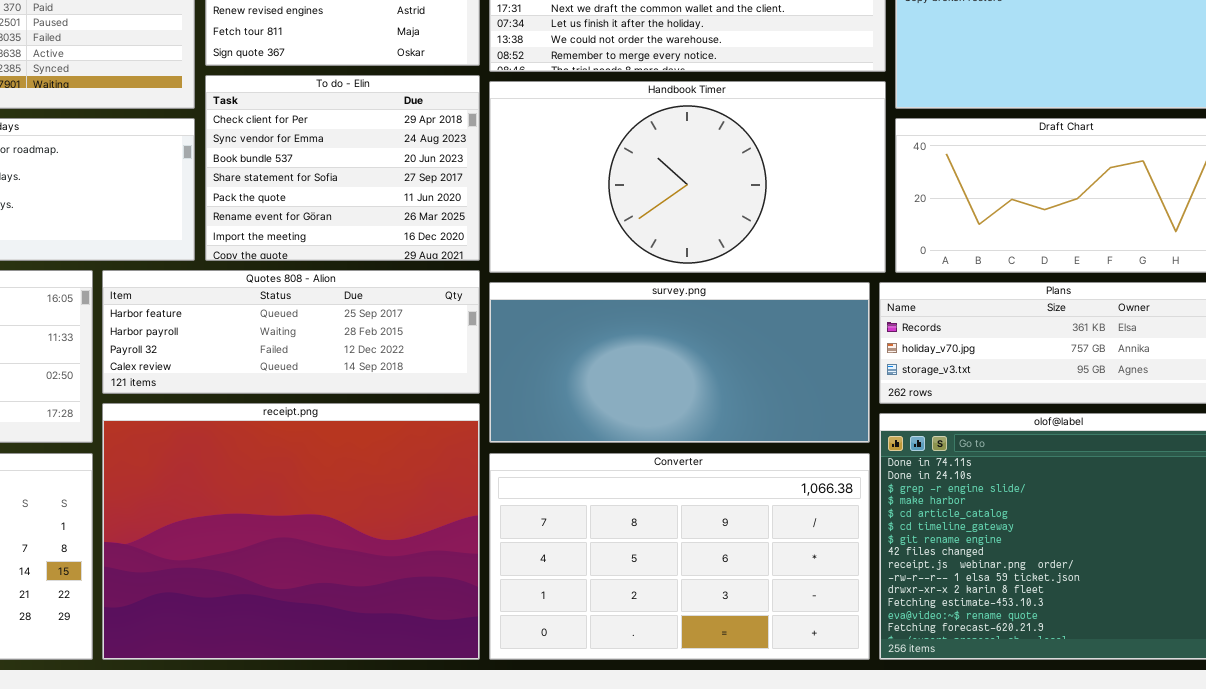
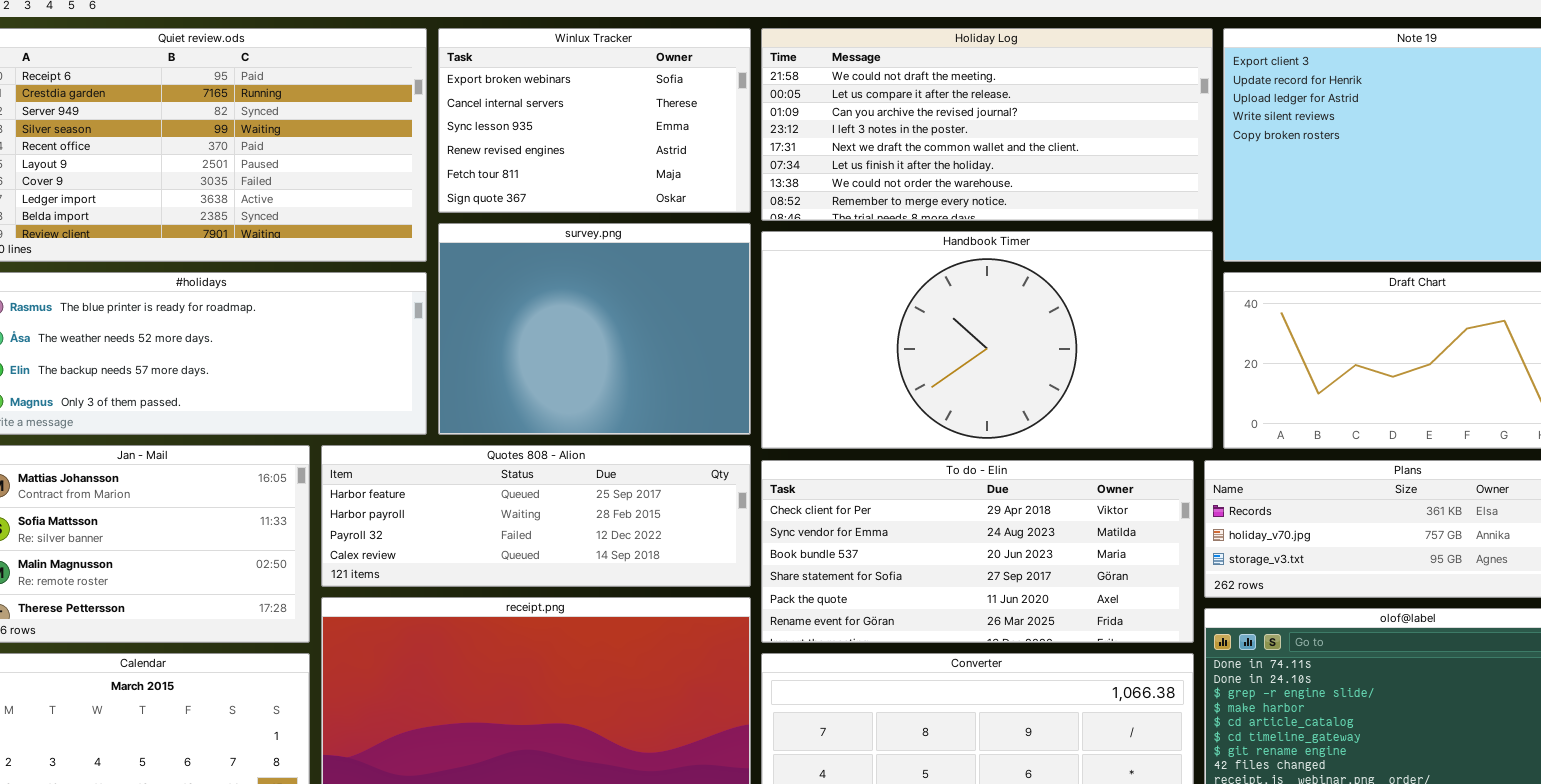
To do - Elin: [205,75,480,261] -> [761,460,1194,643], moved, resized
survey.png: [489,282,870,443] -> [438,223,751,435], moved, resized

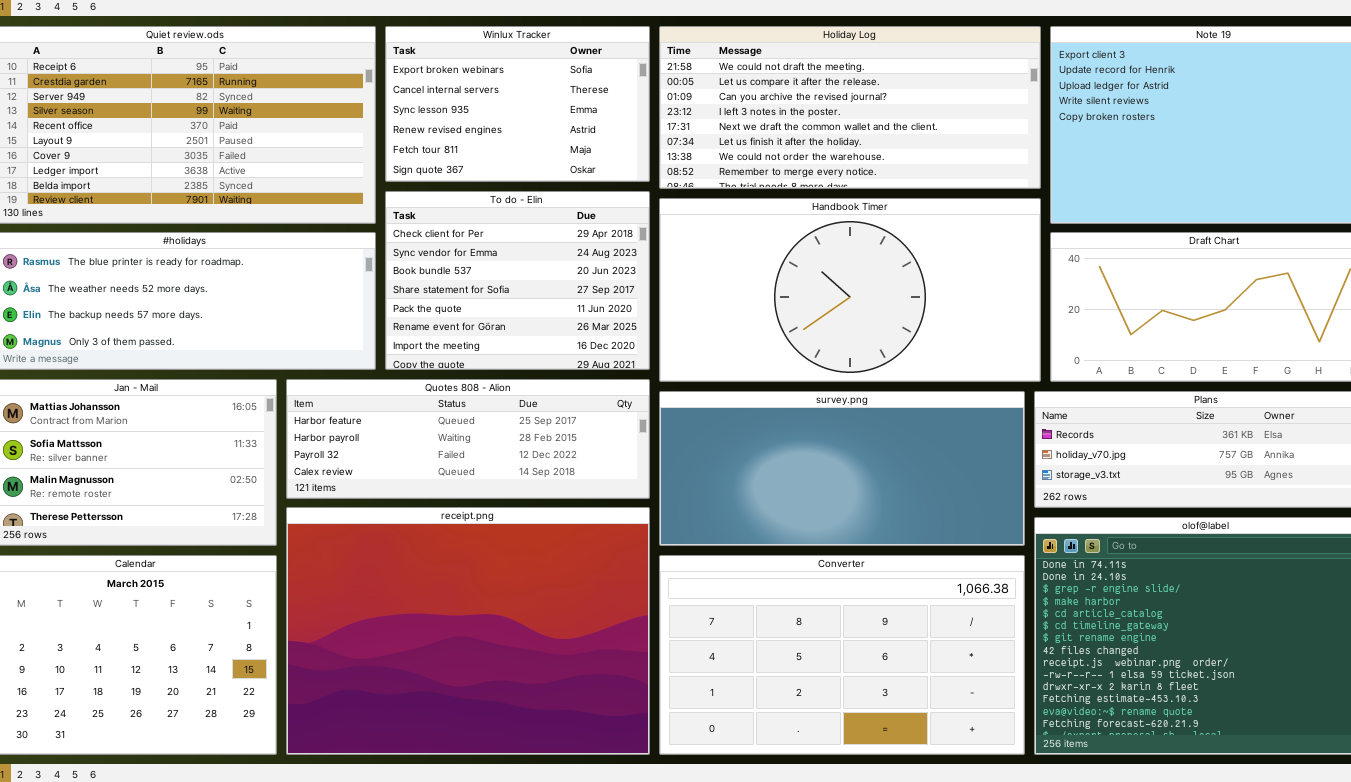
survey.png: [438,223,751,435] -> [659,391,1025,546], moved, resized
To do - Elin: [761,460,1194,643] -> [385,191,650,370], moved, resized

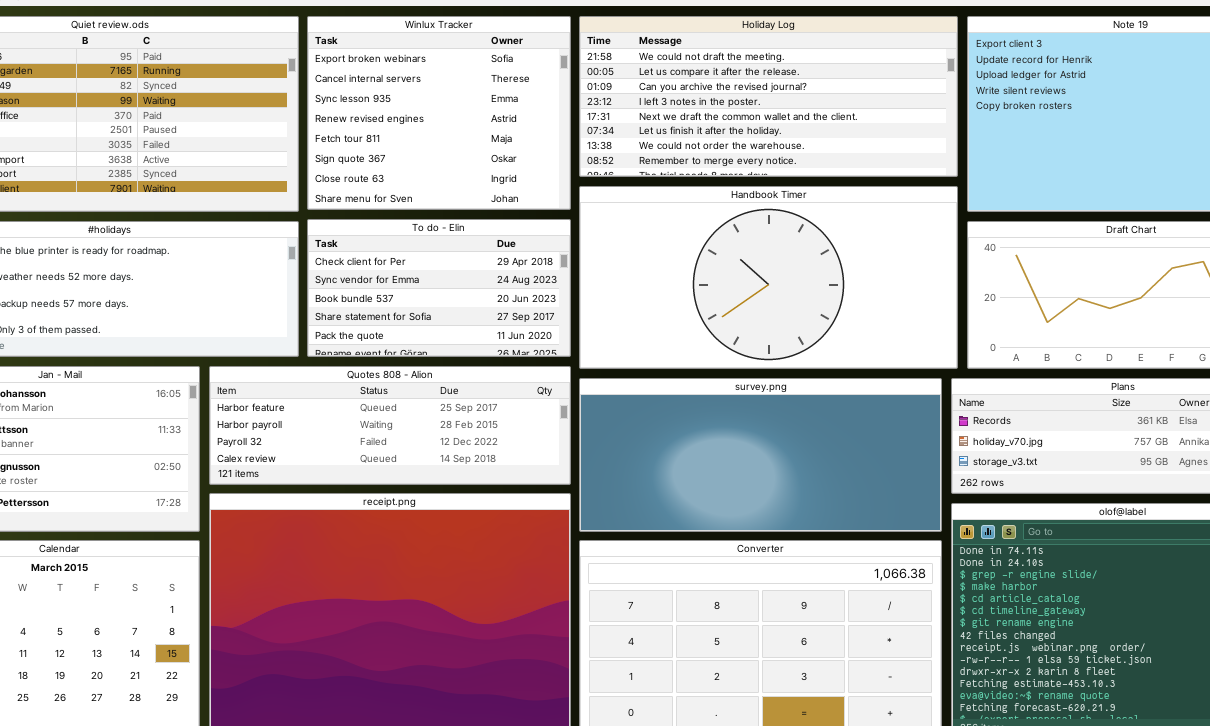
Winlux Tracker: [385,26,650,182] -> [307,16,571,210], resized
To do - Elin: [385,191,650,370] -> [307,219,571,357], resized

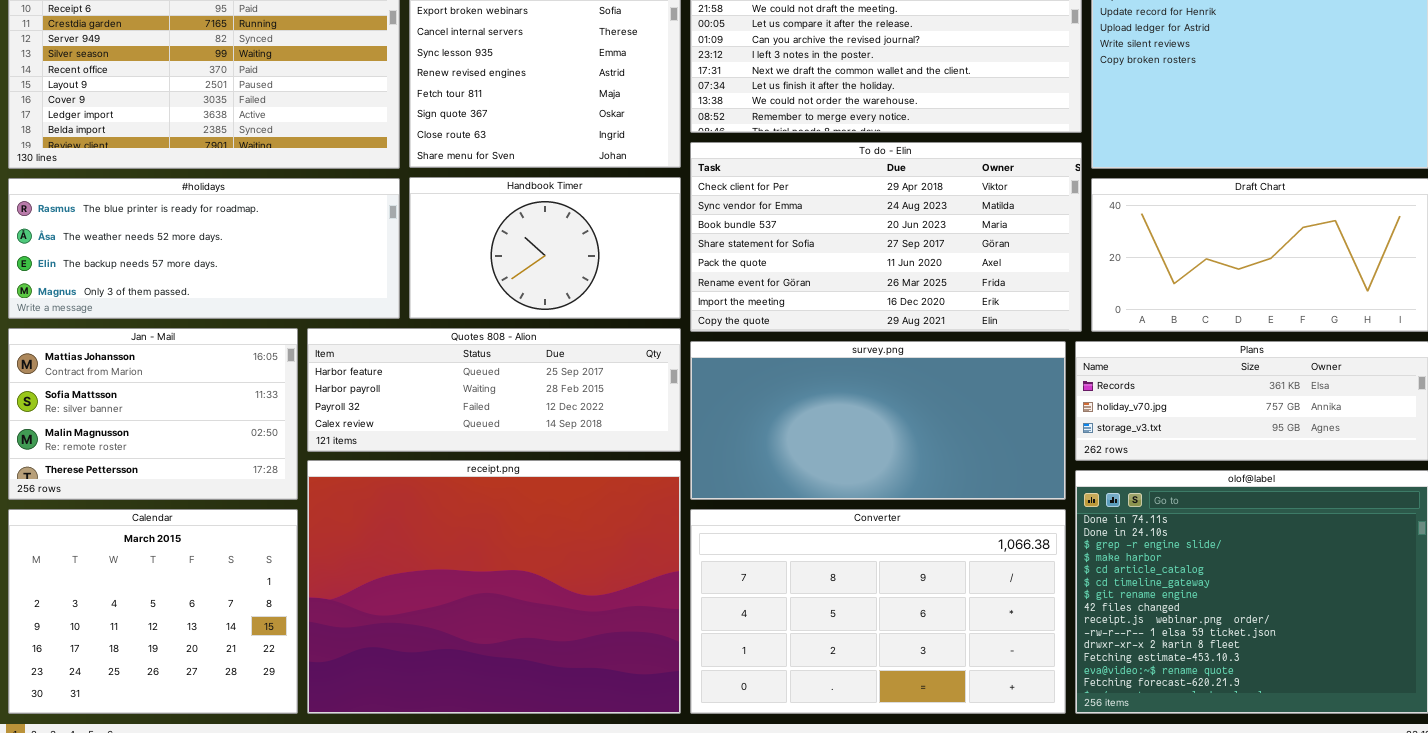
Handbook Timer: [579,186,958,369] -> [409,177,681,319], moved, resized
To do - Elin: [307,219,571,357] -> [690,142,1082,332], moved, resized

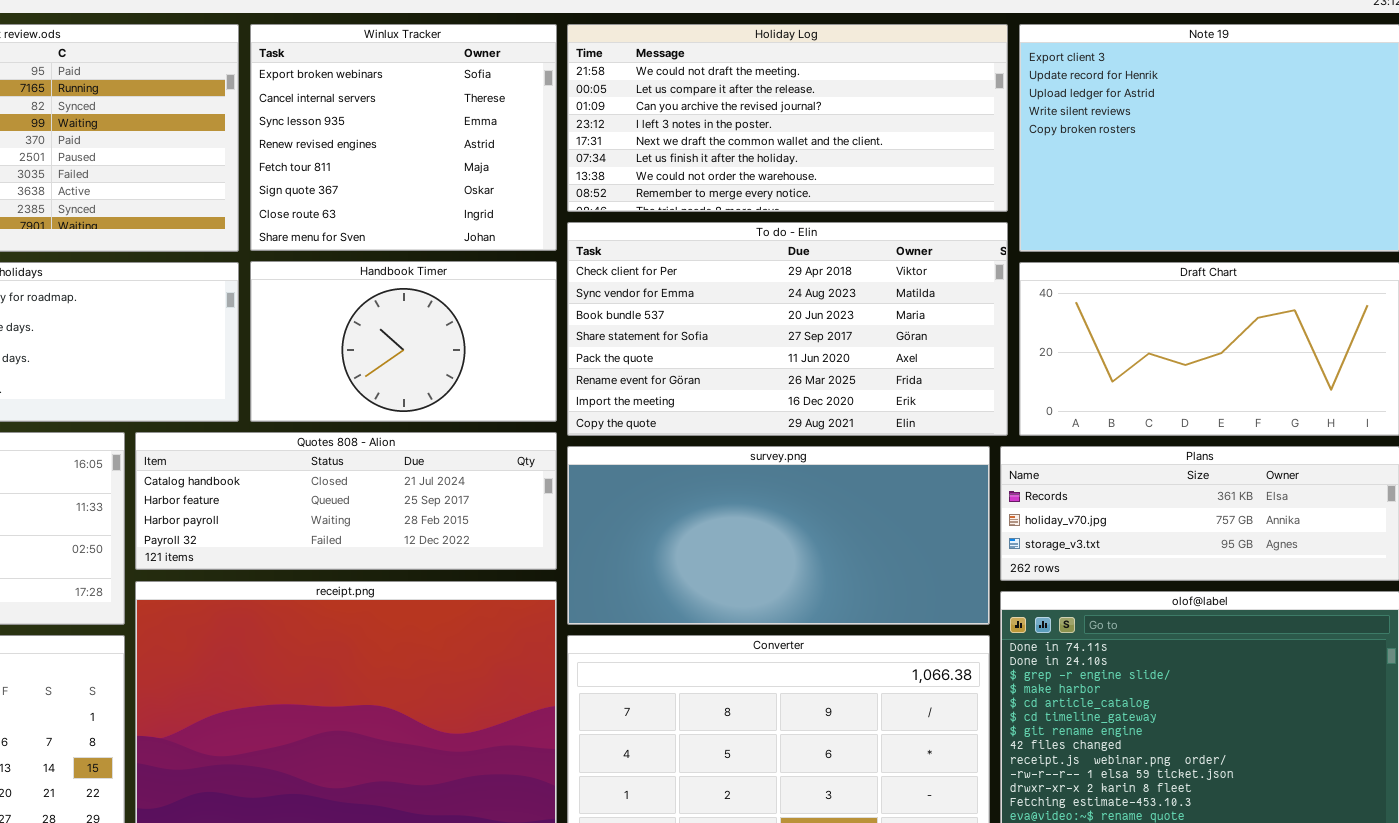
Quotes 808 - Alion: [307,328,681,452] -> [135,432,557,570], scrolled up 1 row

